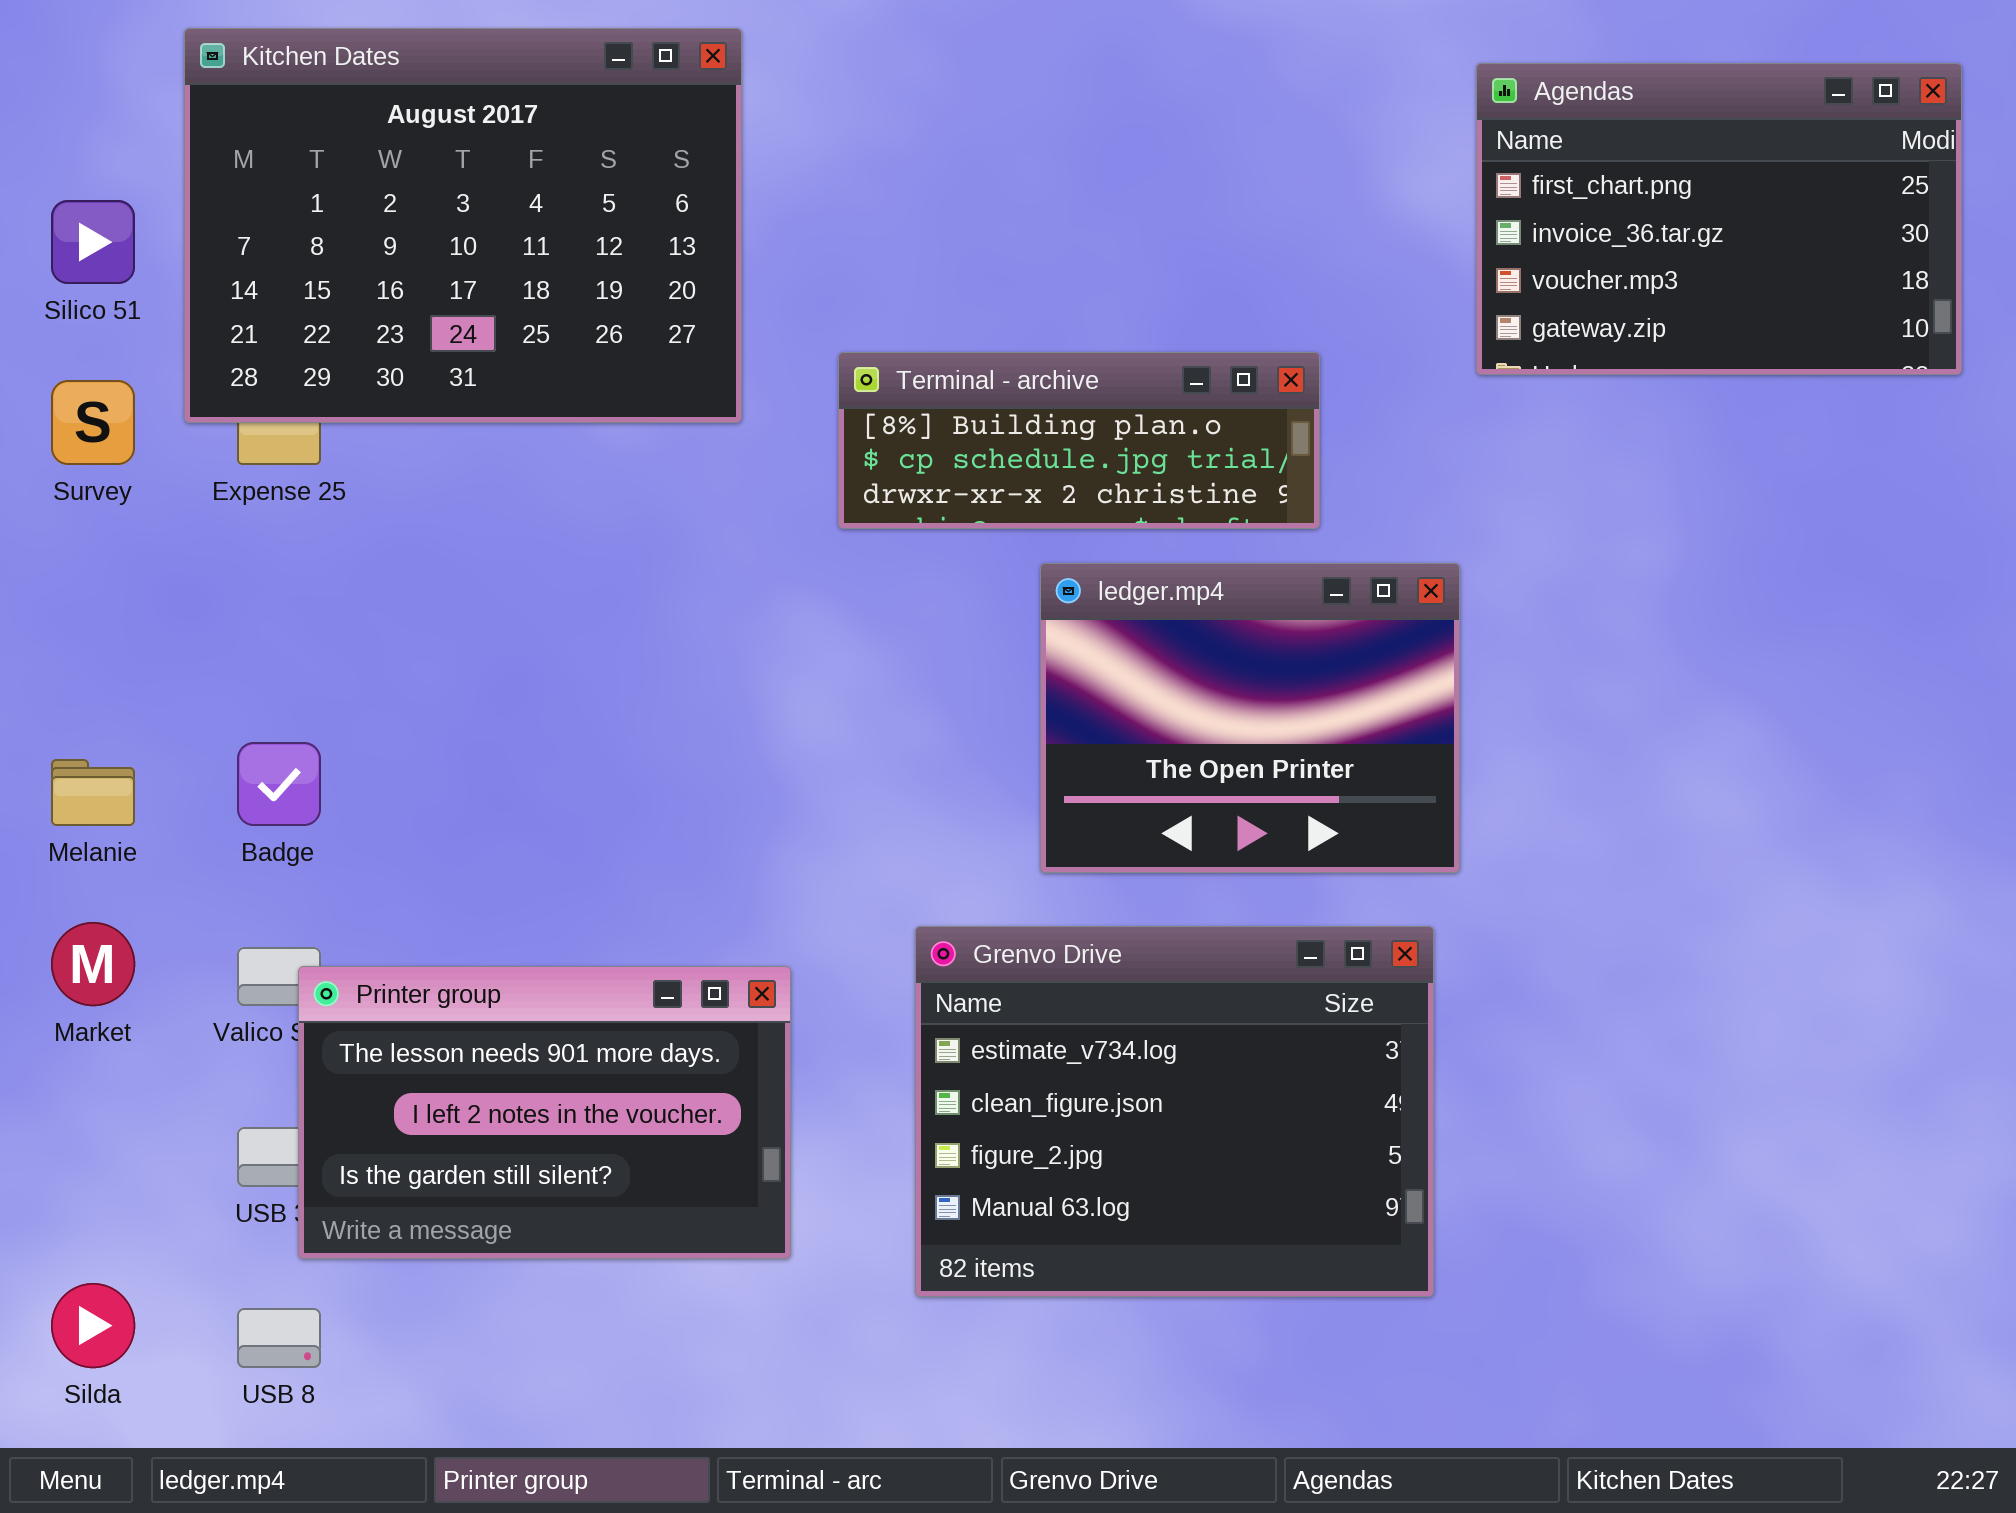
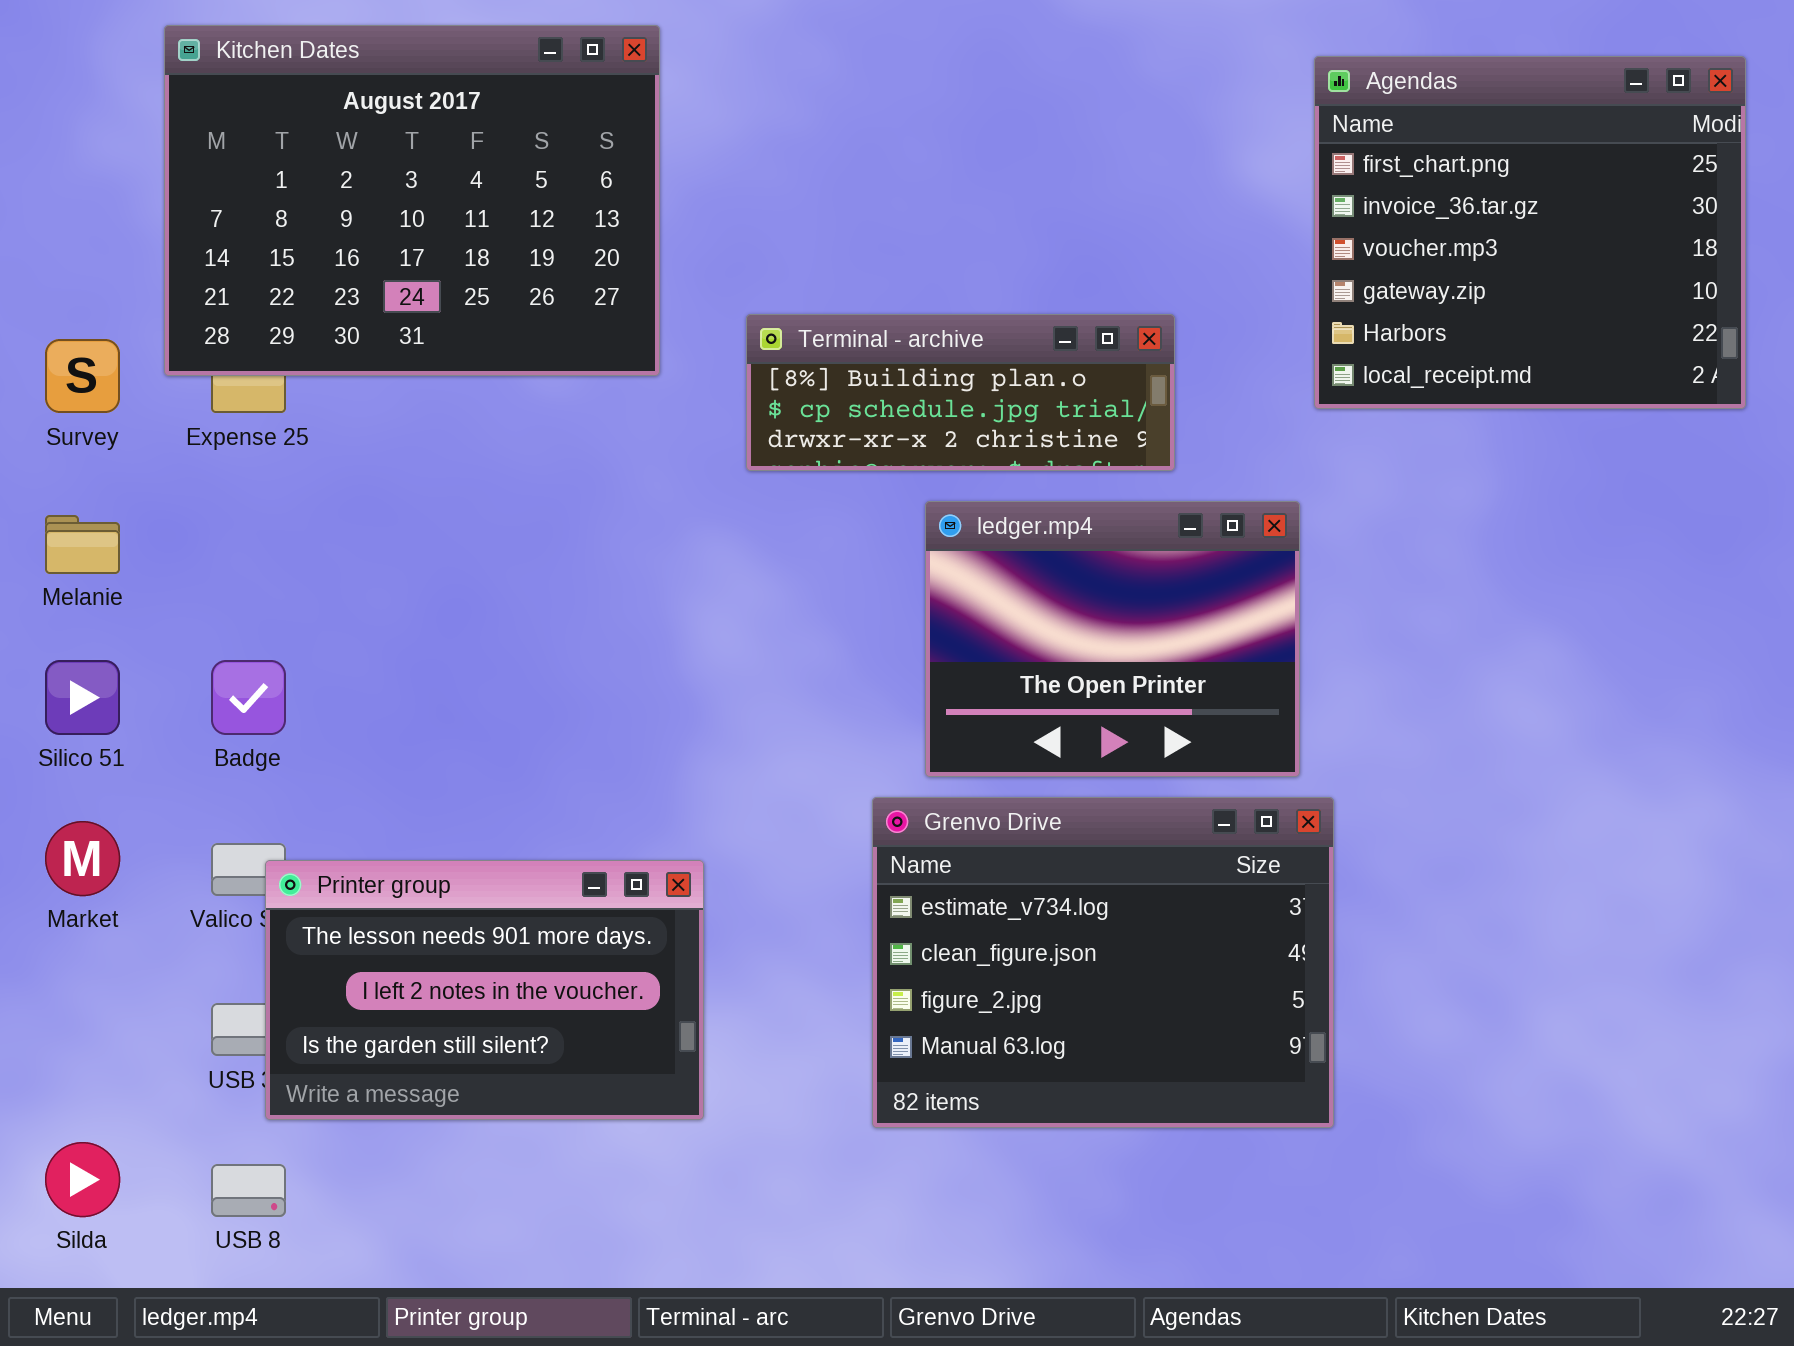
Agendas: [1476,63,1962,375] -> [1314,56,1746,409], resized
Silico 51: [51,200,135,284] -> [45,660,120,735], moved
Melanie: [51,759,135,826] -> [45,515,120,574], moved
Grenvo Drive: [915,926,1434,1297] -> [872,797,1334,1128], moved

